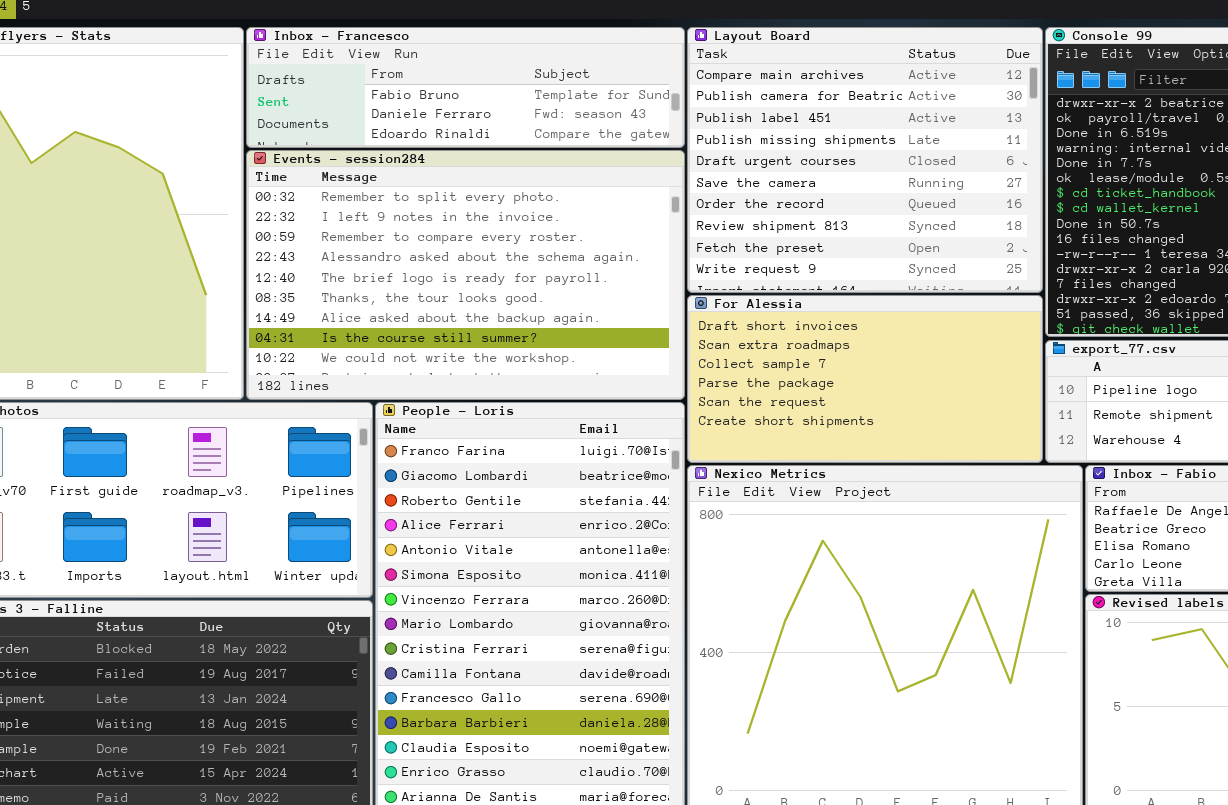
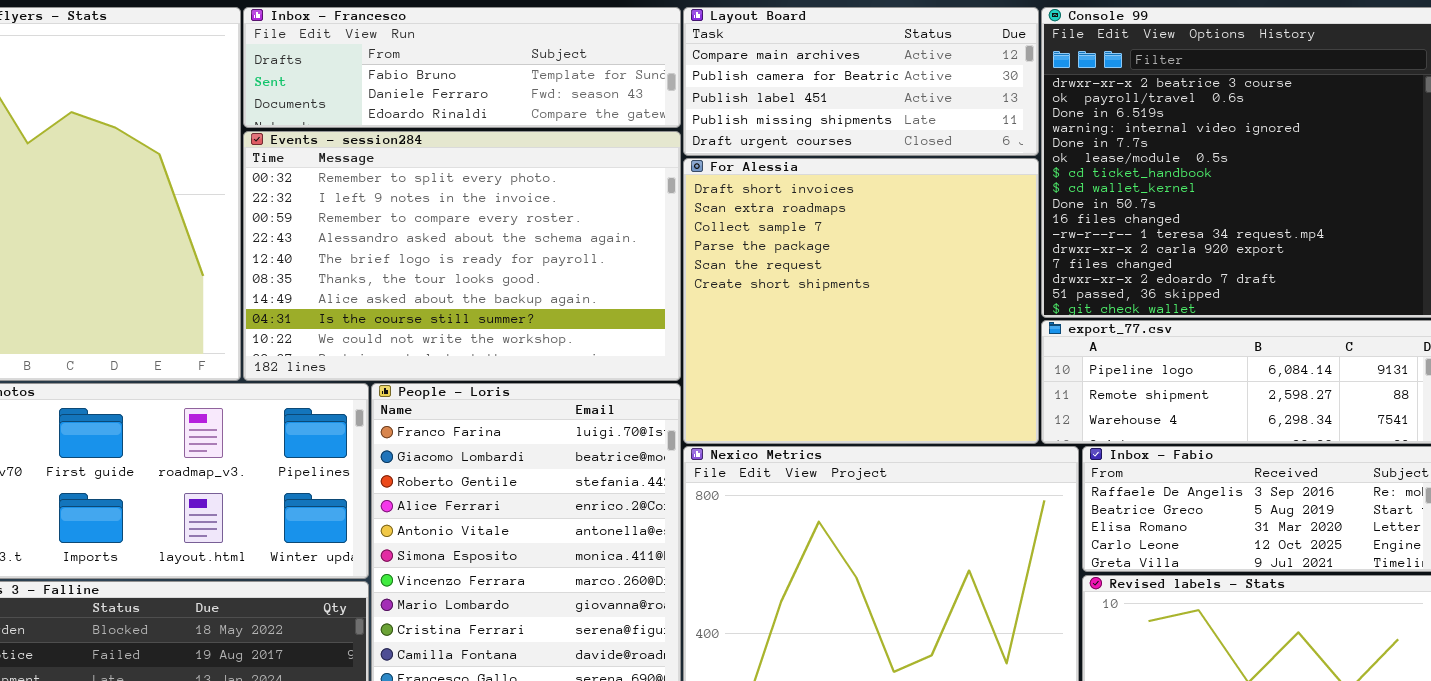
Layout Board: [687,27,1043,293] -> [683,7,1039,156], resized
For Alessia: [687,295,1043,463] -> [683,158,1039,444], resized

